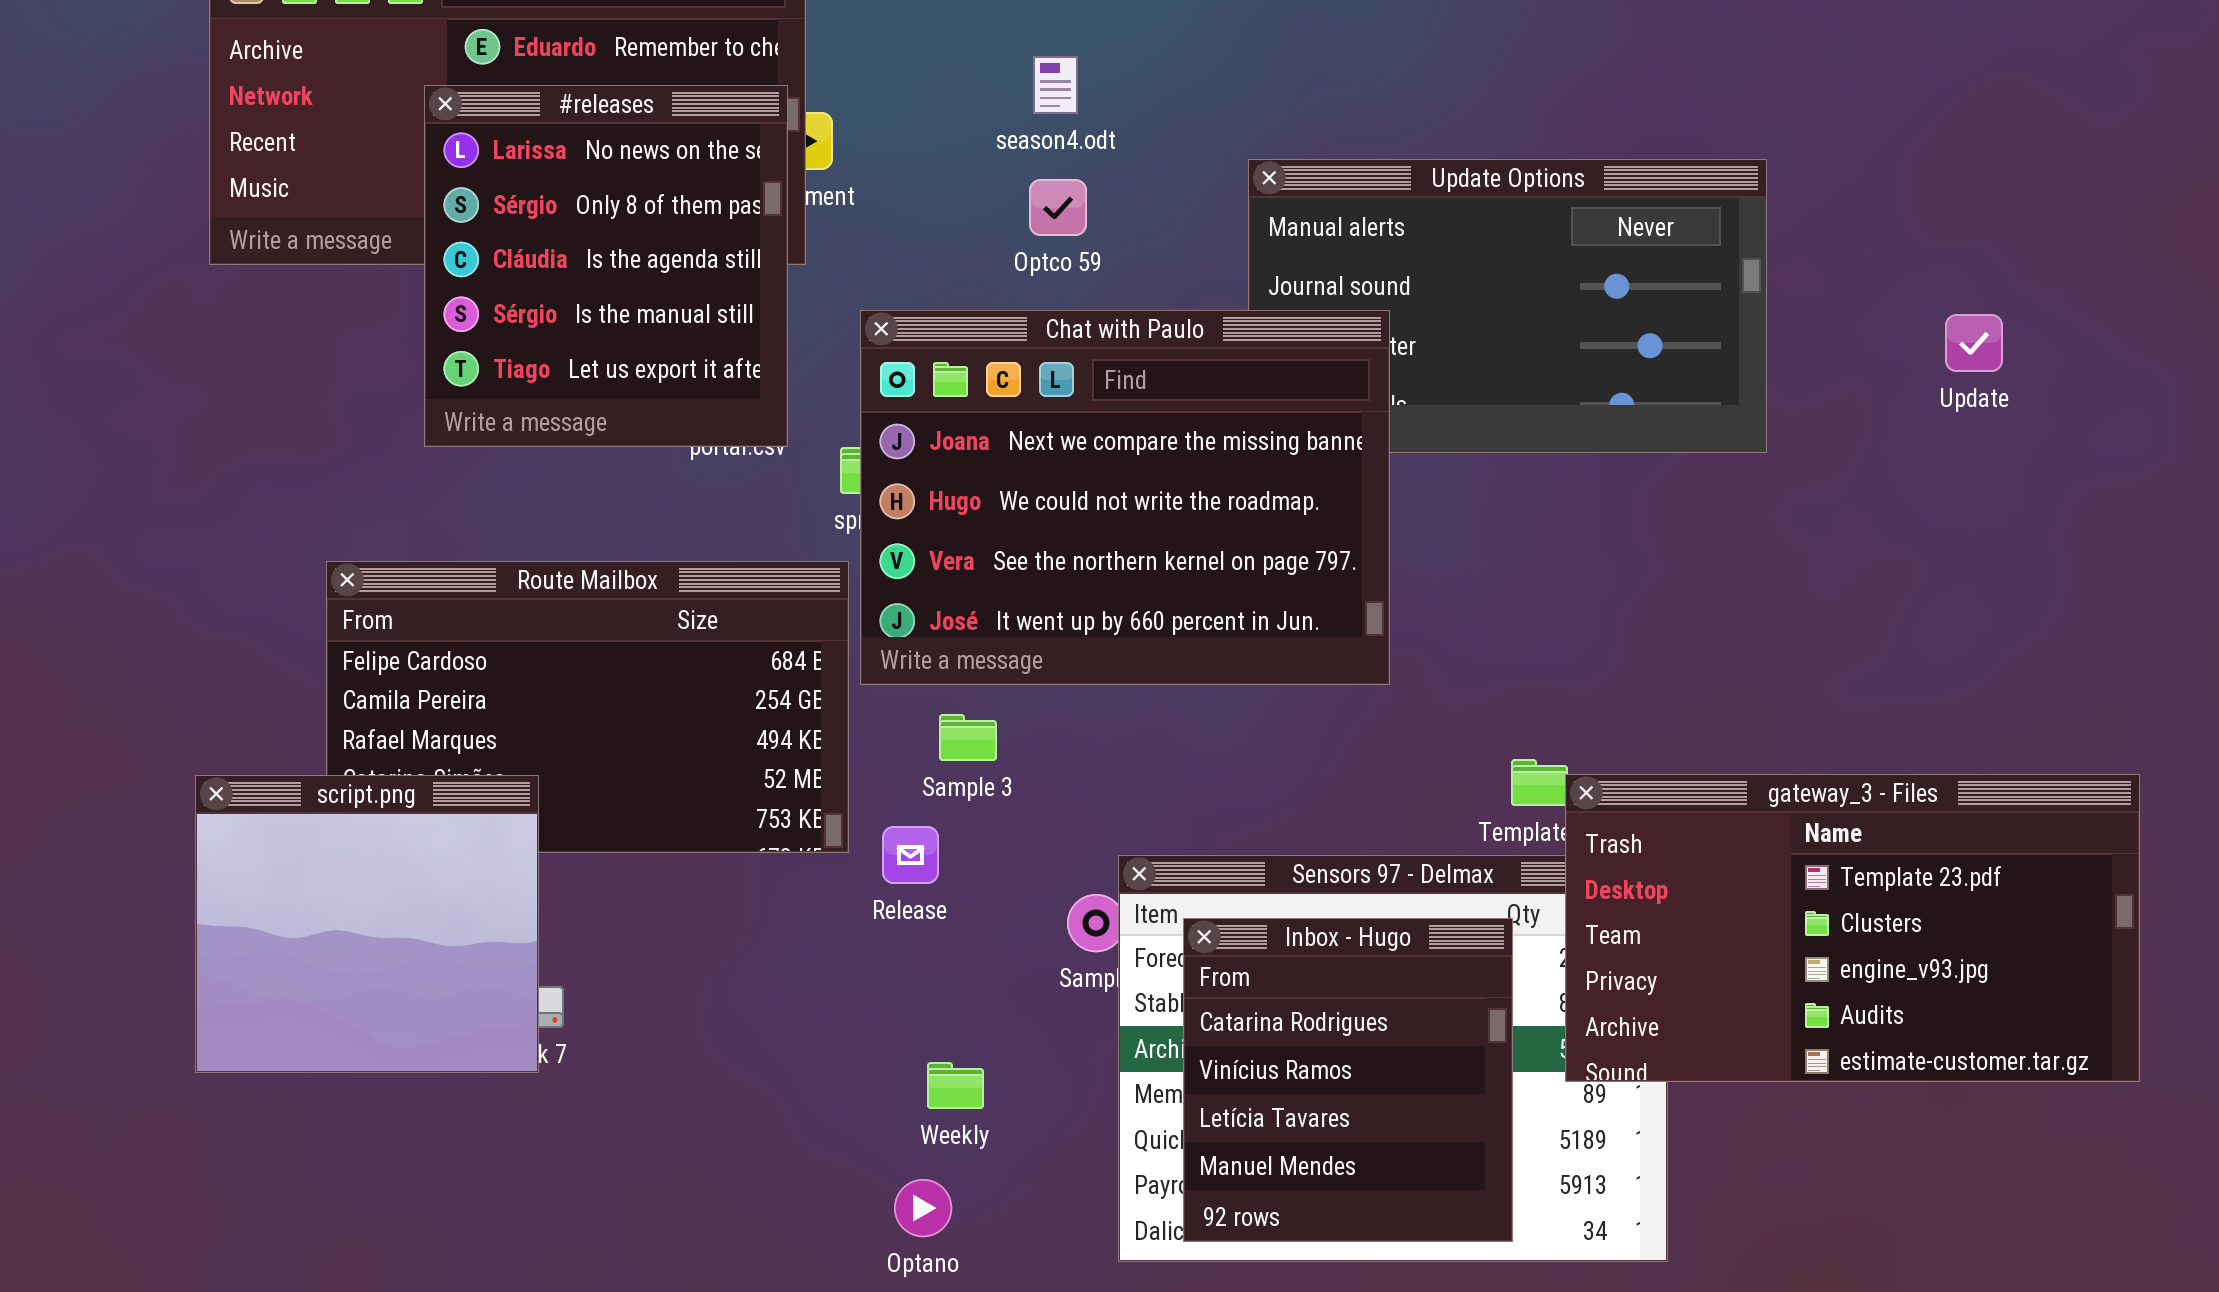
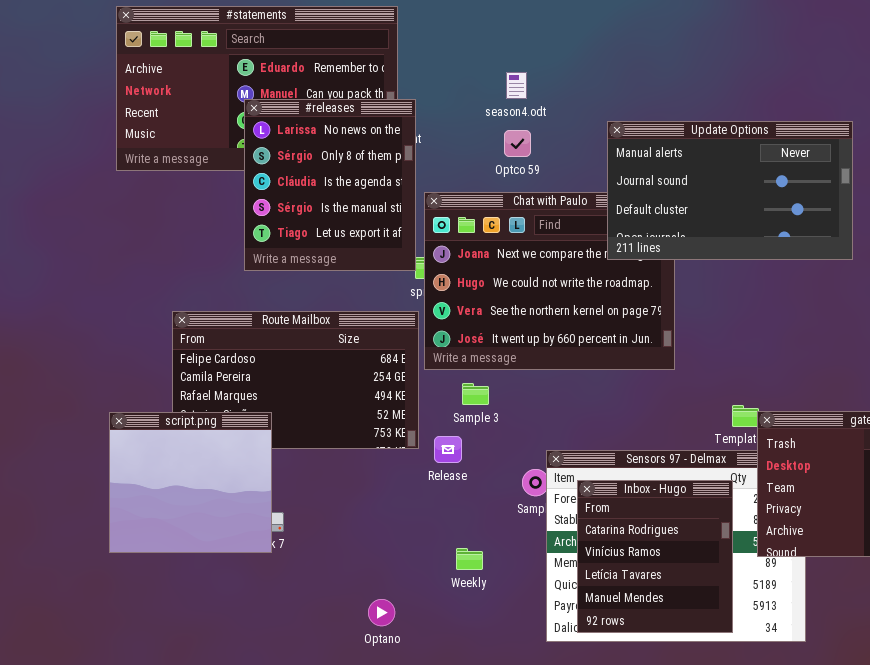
#releases: [424,85,788,447] -> [244,99,416,271], moved
Update Options: [1248,159,1767,453] -> [607,121,853,260], raised
Optano: [894,1179,952,1237] -> [368,599,395,626], moved

